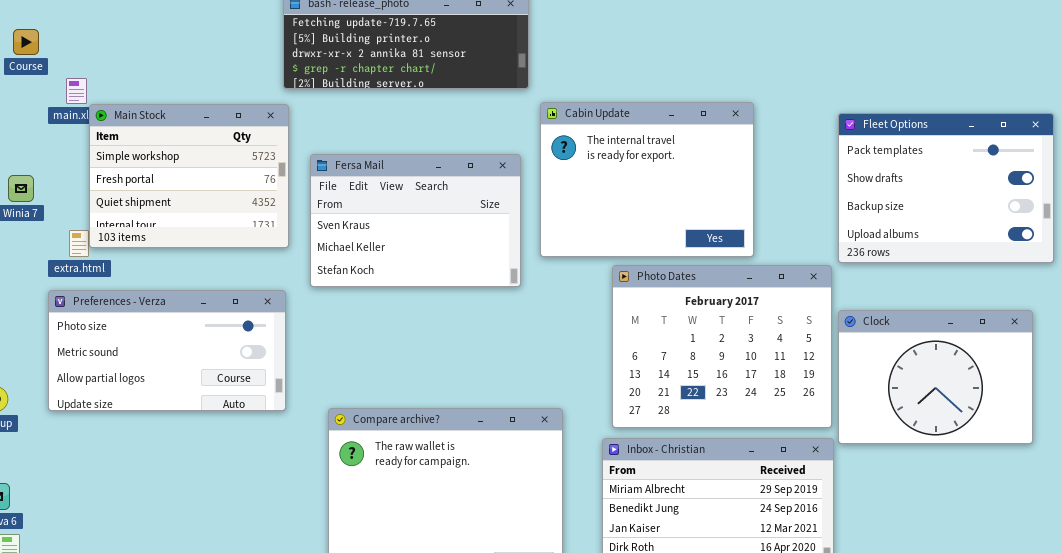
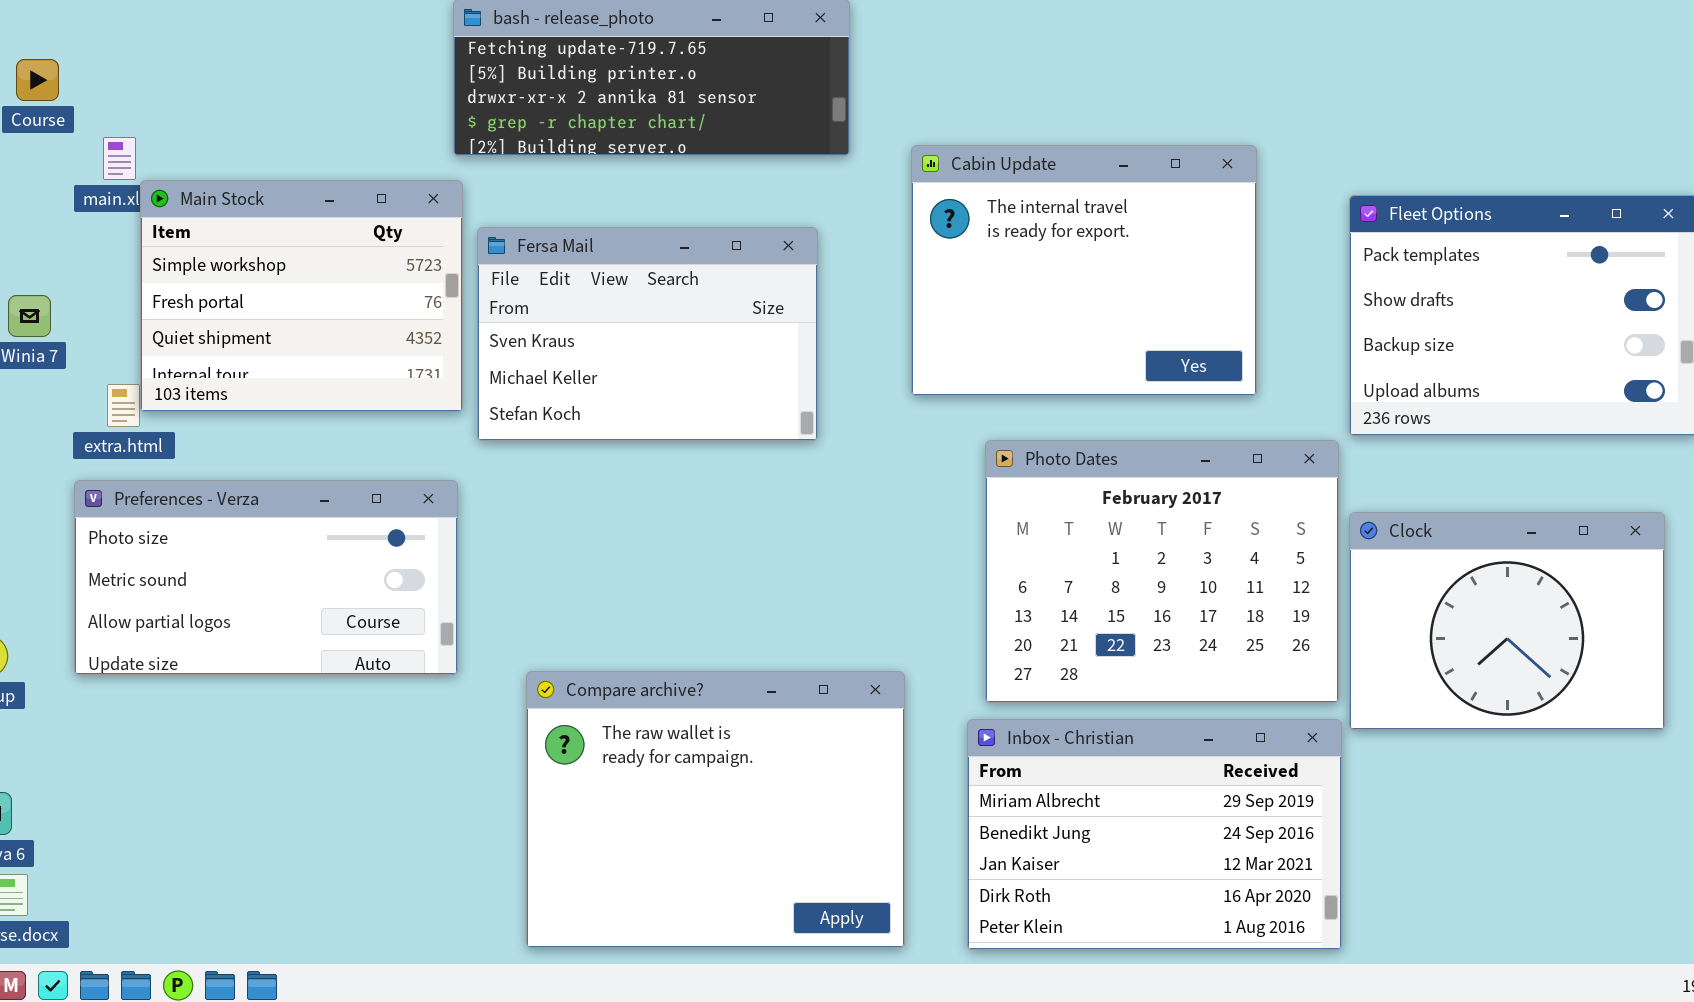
Cabin Update: [540,102,754,257] -> [911,145,1257,396], moved
Fersa Mail: [310,154,521,287] -> [477,227,818,441], moved

